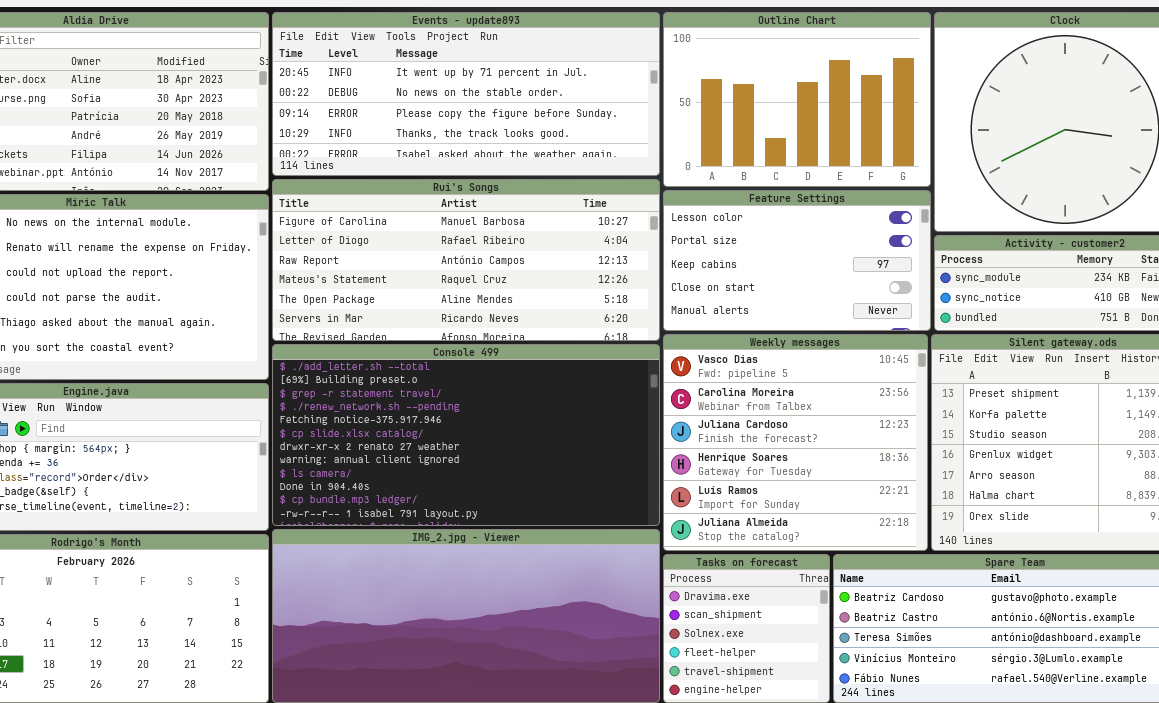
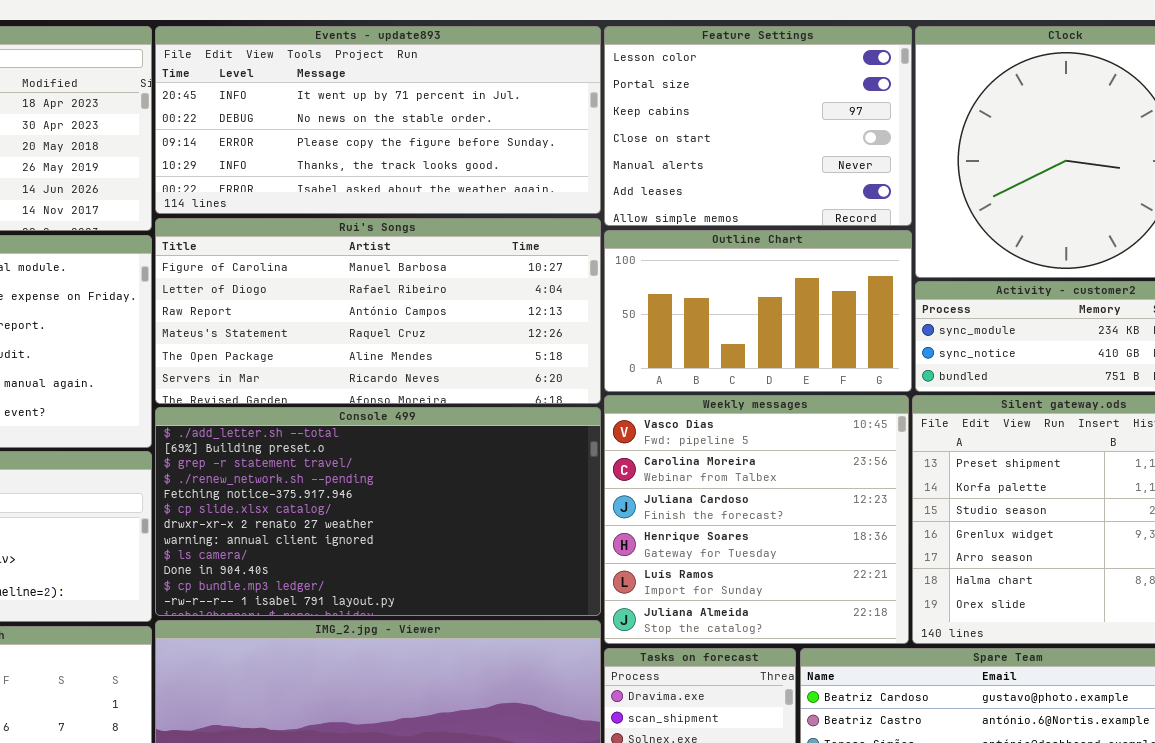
Outline Chart: [663,12,931,187] -> [604,230,912,392], moved, resized
Feature Settings: [663,190,931,331] -> [604,26,912,226], moved, resized

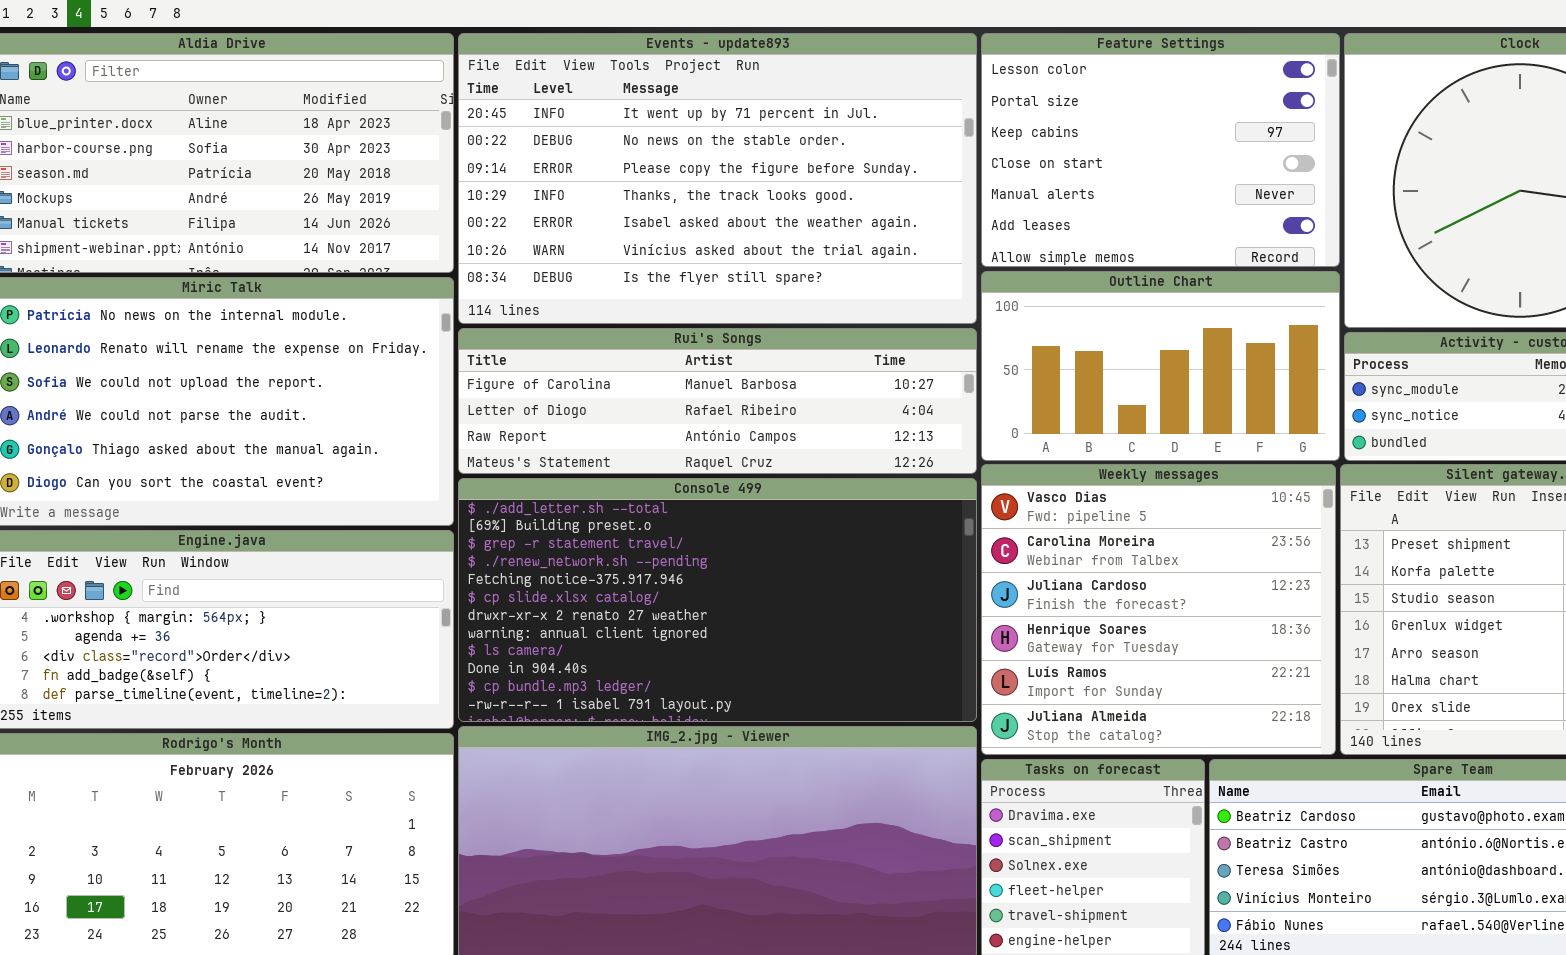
Events - update893: [155,26,601,214] -> [458,33,977,324], resized
Rui's Songs: [155,218,601,404] -> [458,328,977,474], resized

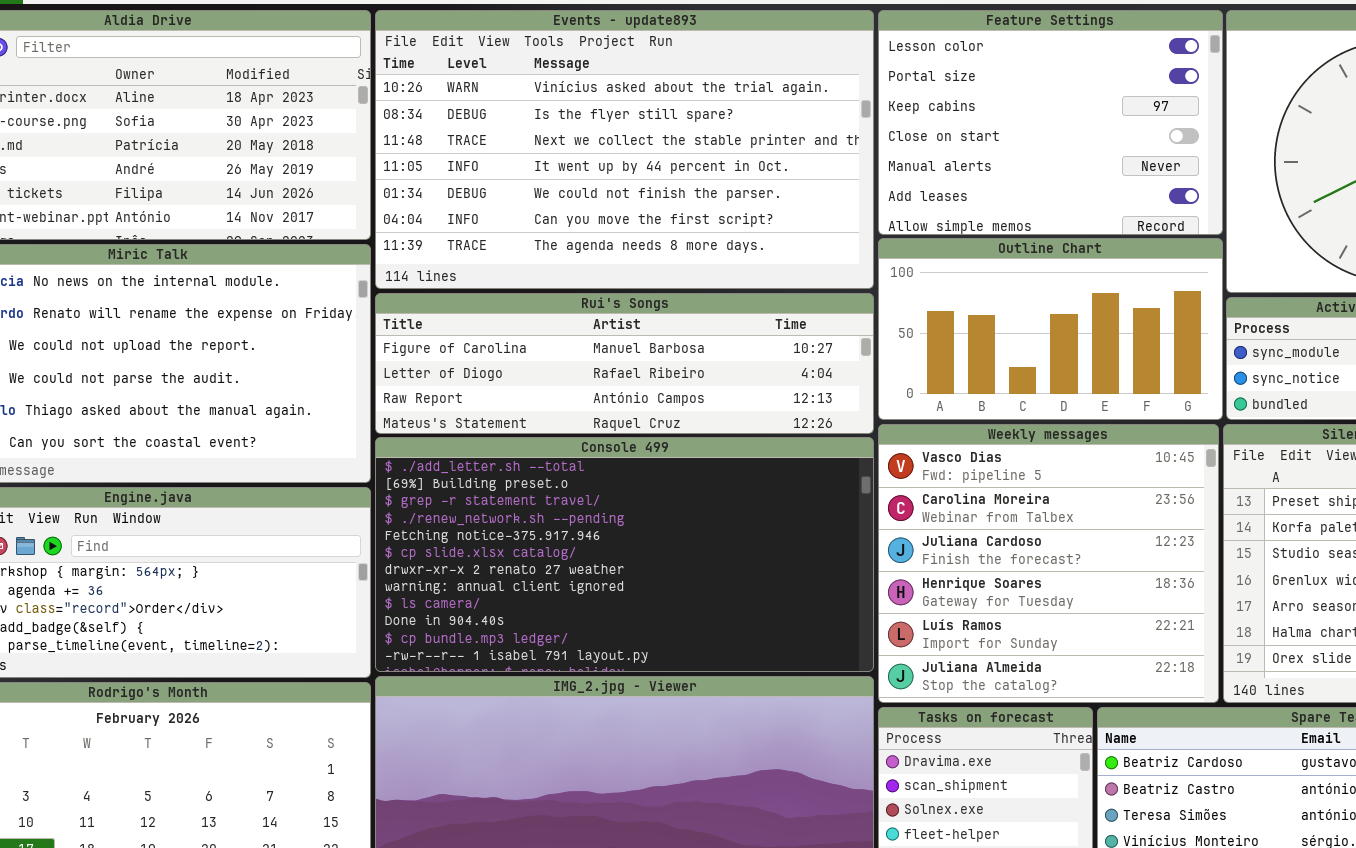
Events - update893: [458,33,977,324] -> [375,10,874,289], scrolled down 5 rows

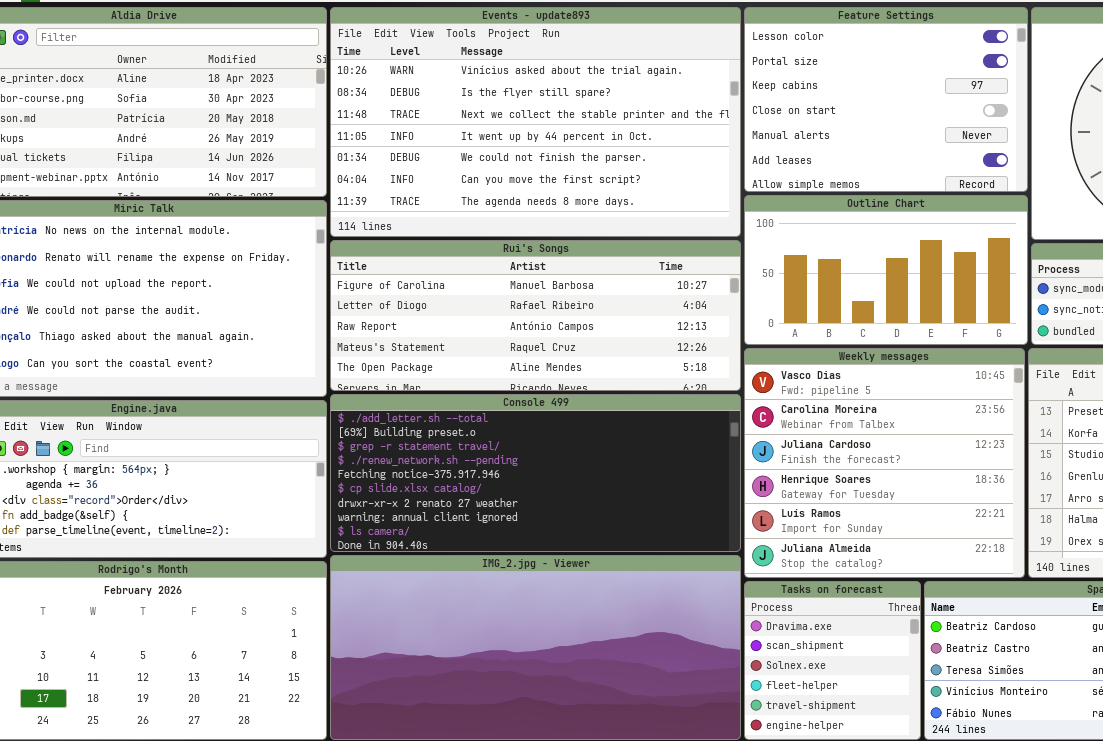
Rui's Songs: [375,293,874,434] -> [330,240,741,391], resized
Console 499: [375,437,874,672] -> [330,394,741,552], resized

